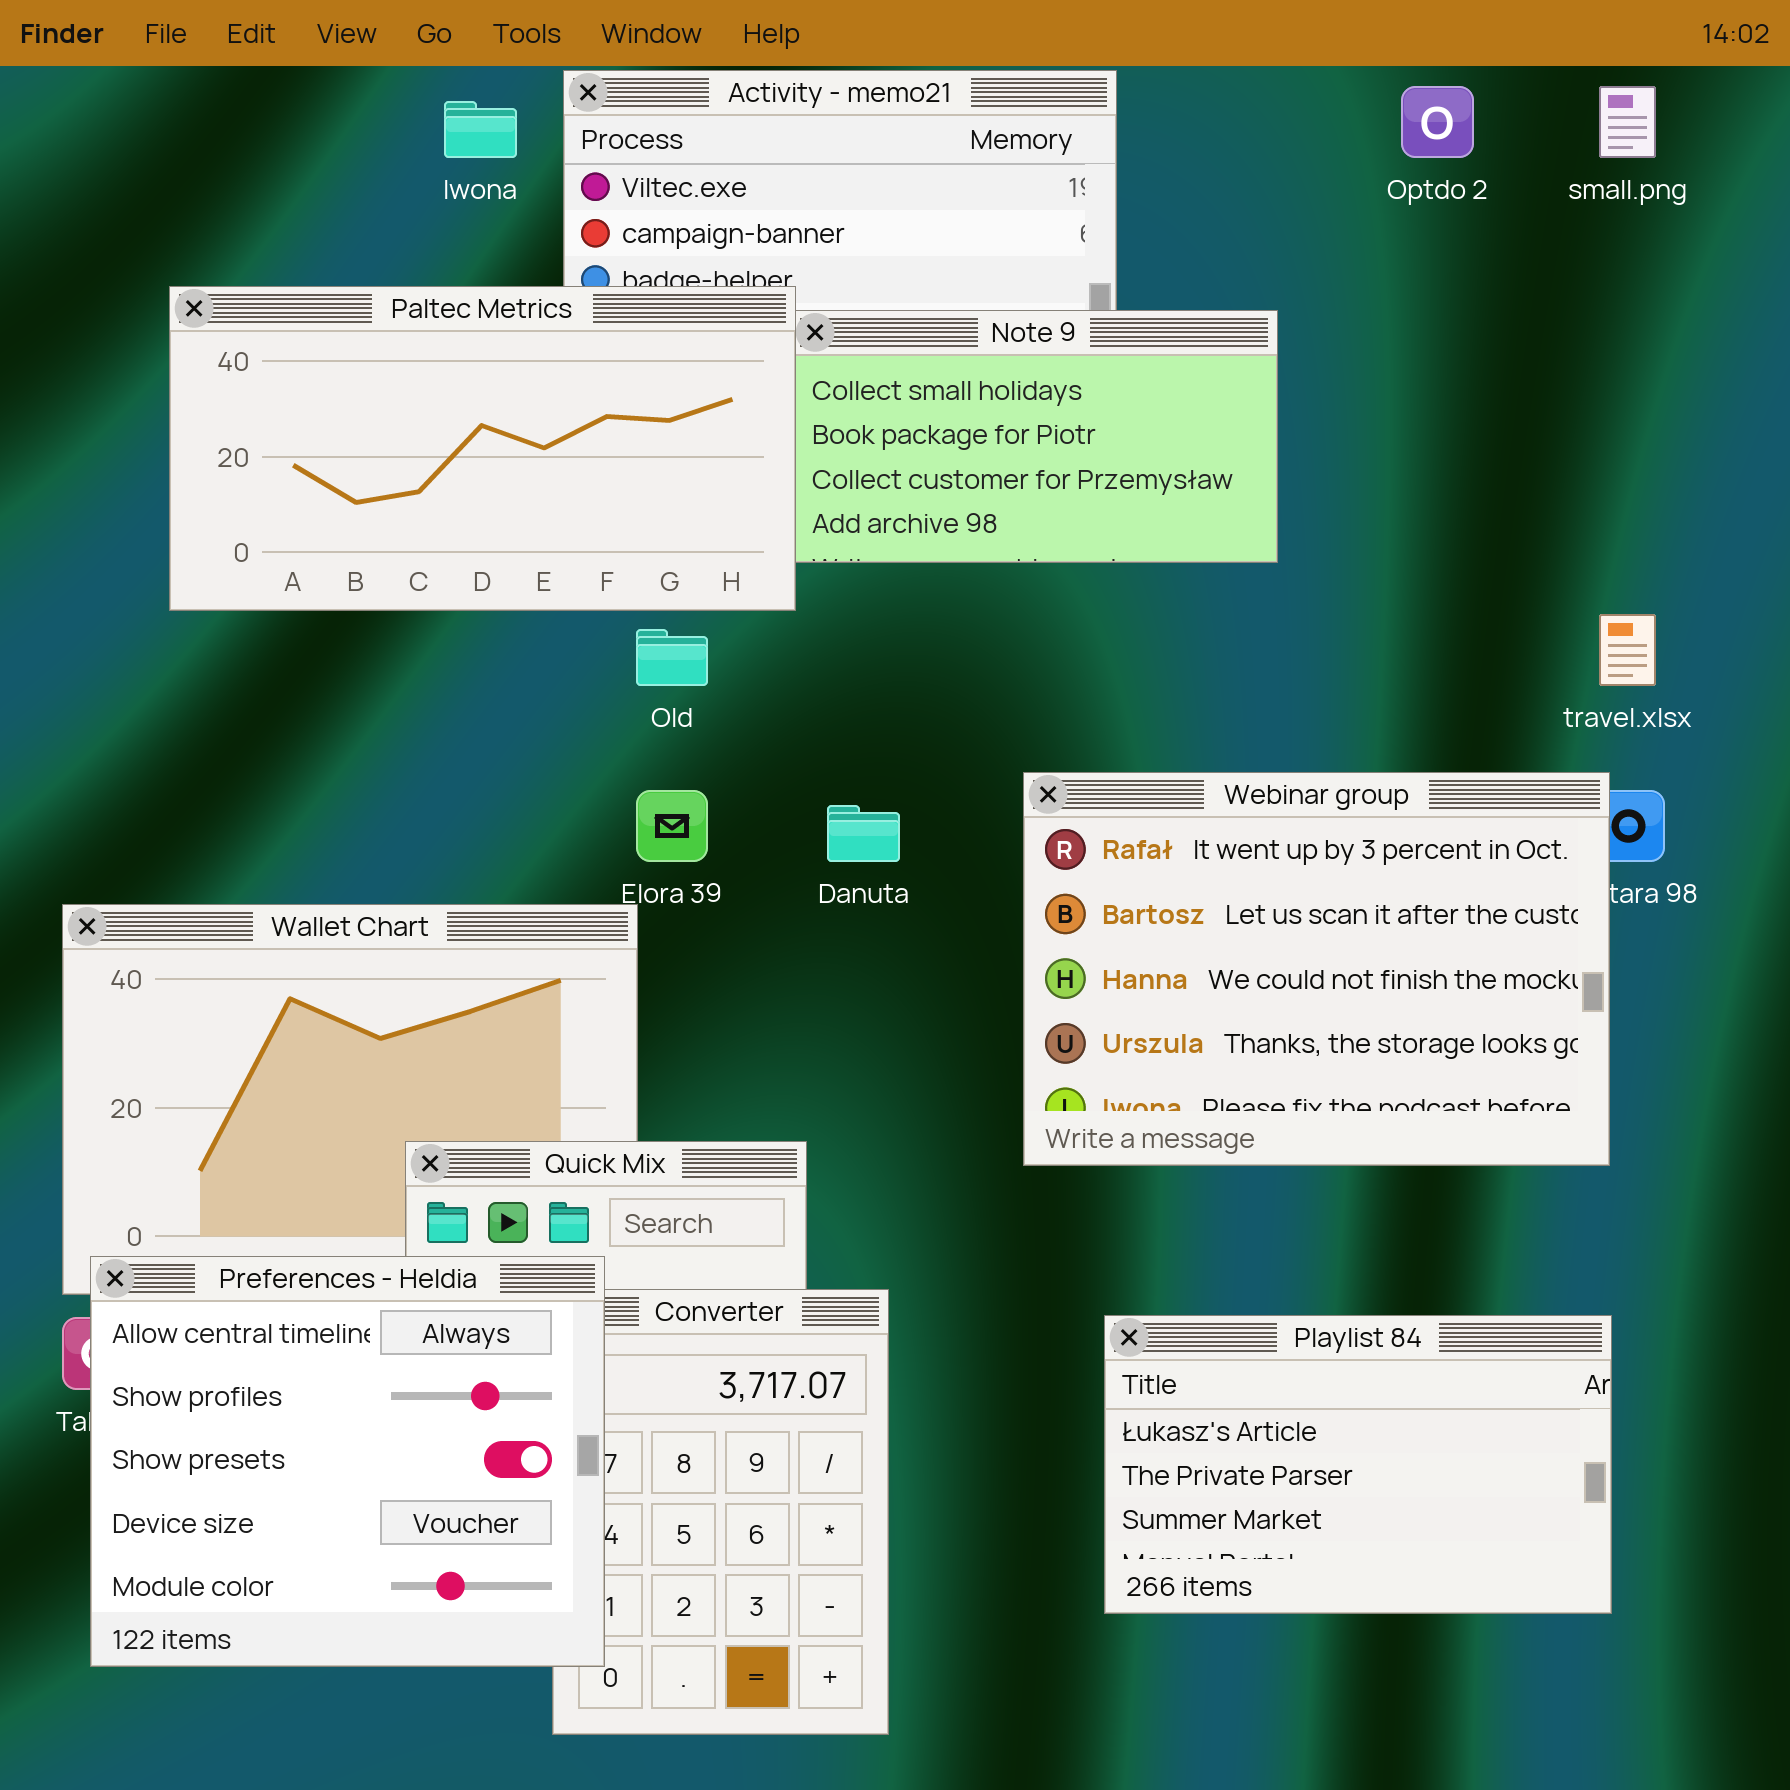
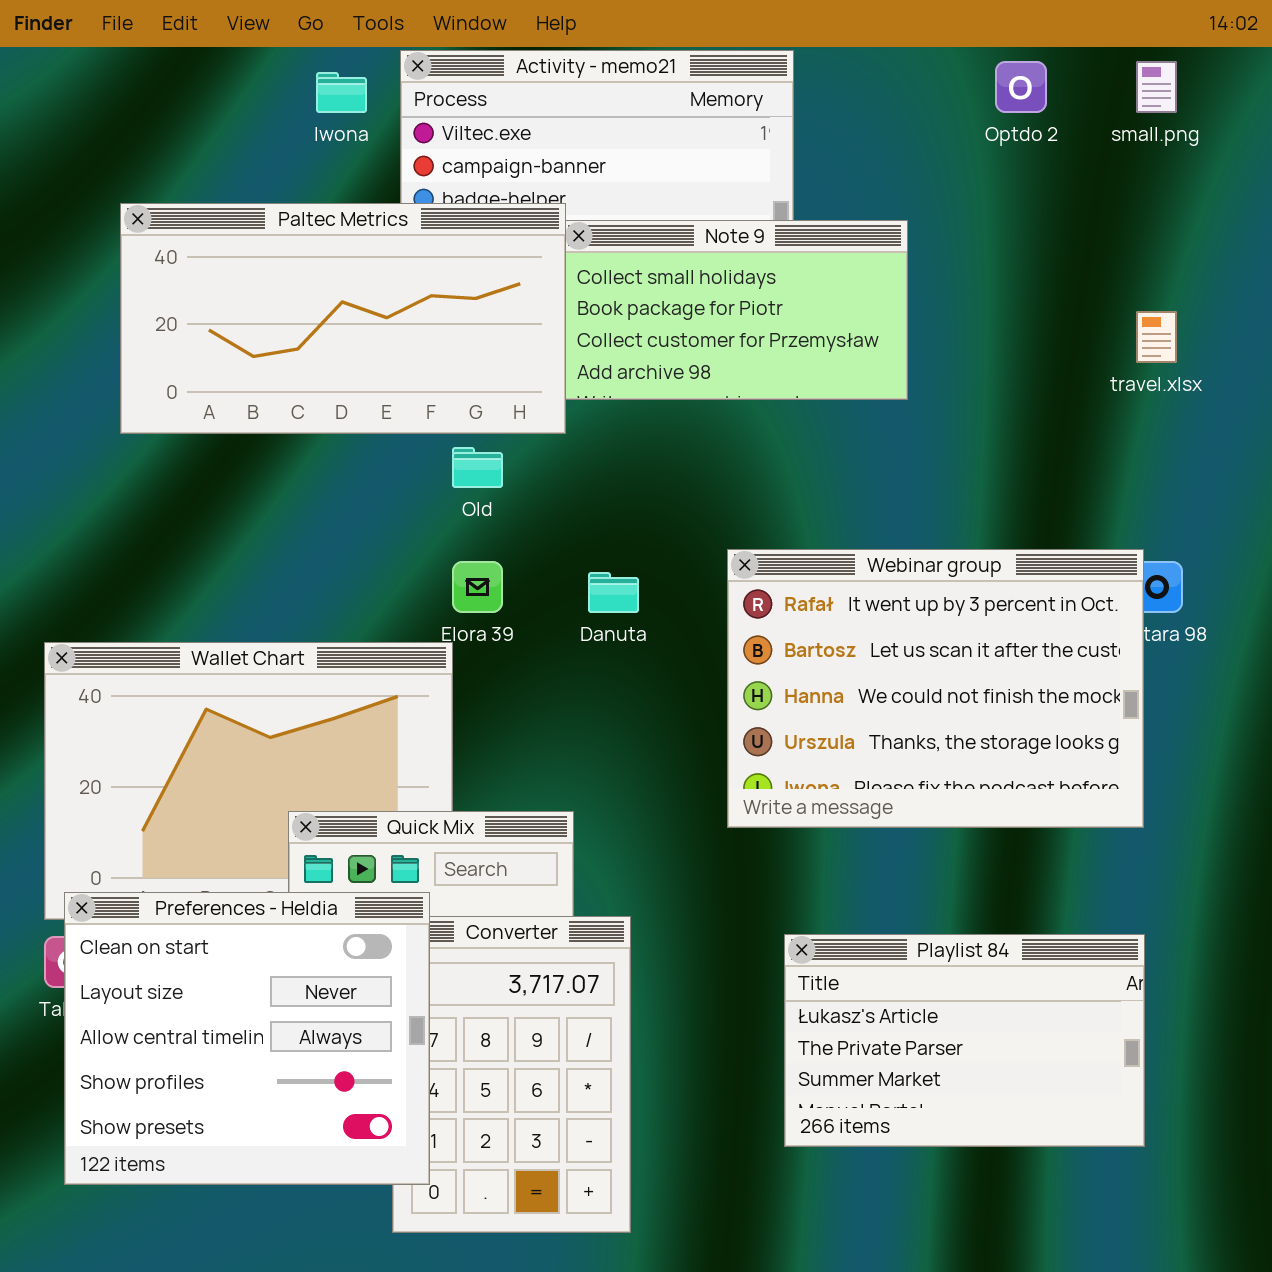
travel.xlsx: [1599,614,1656,686] -> [1136,311,1177,363], moved
Preferences - Heldia: [90,1256,605,1667] -> [64,892,430,1185], scrolled up 2 rows

